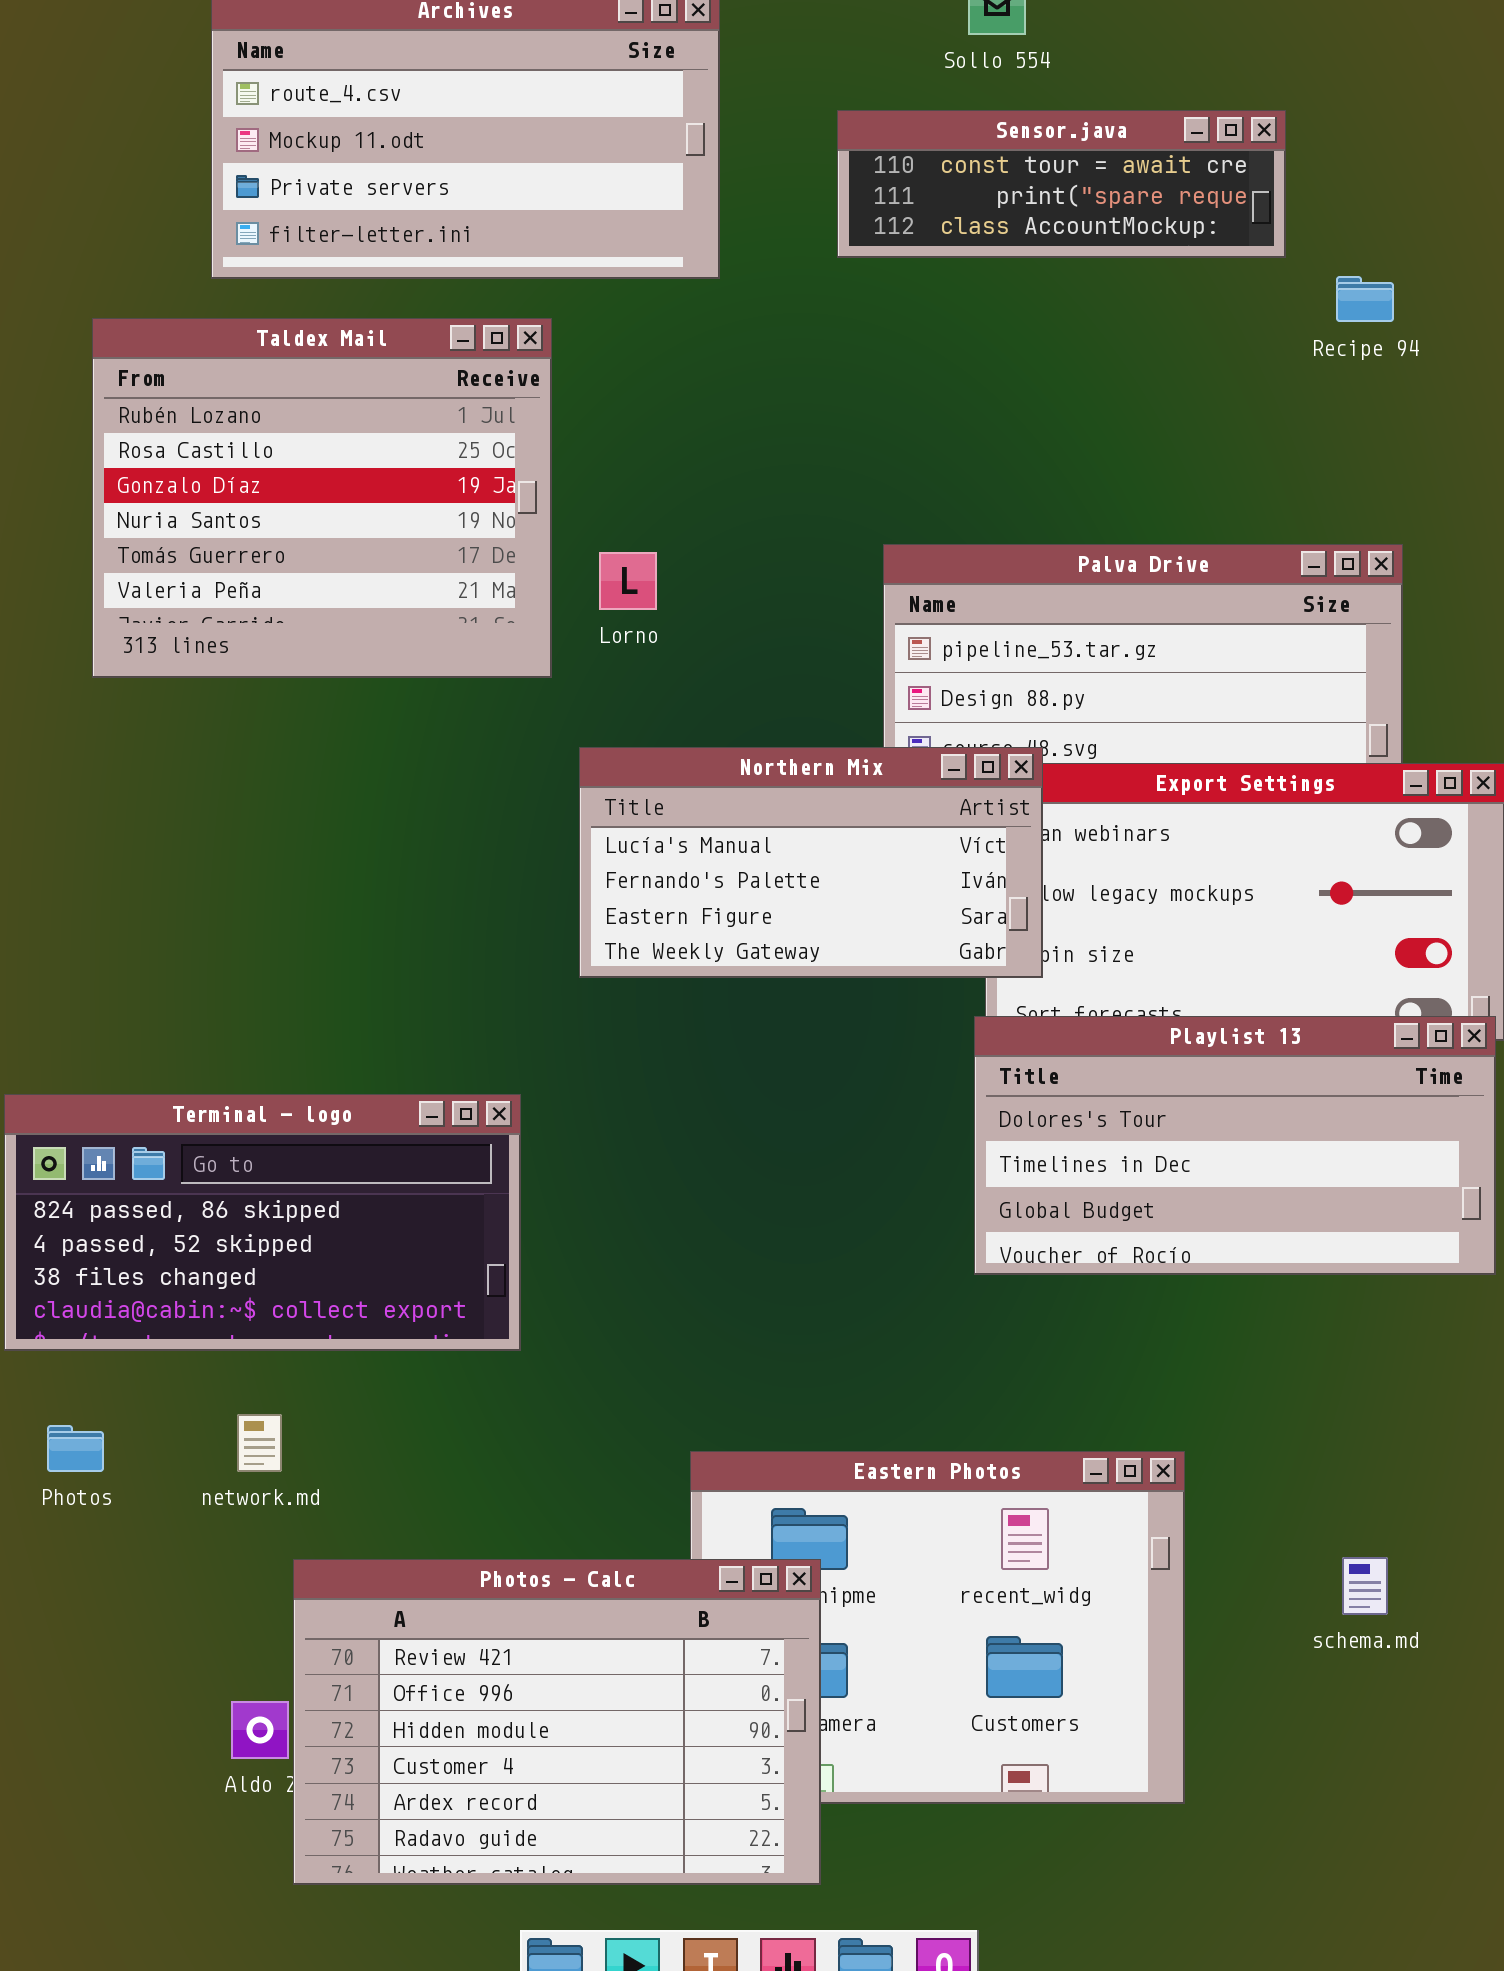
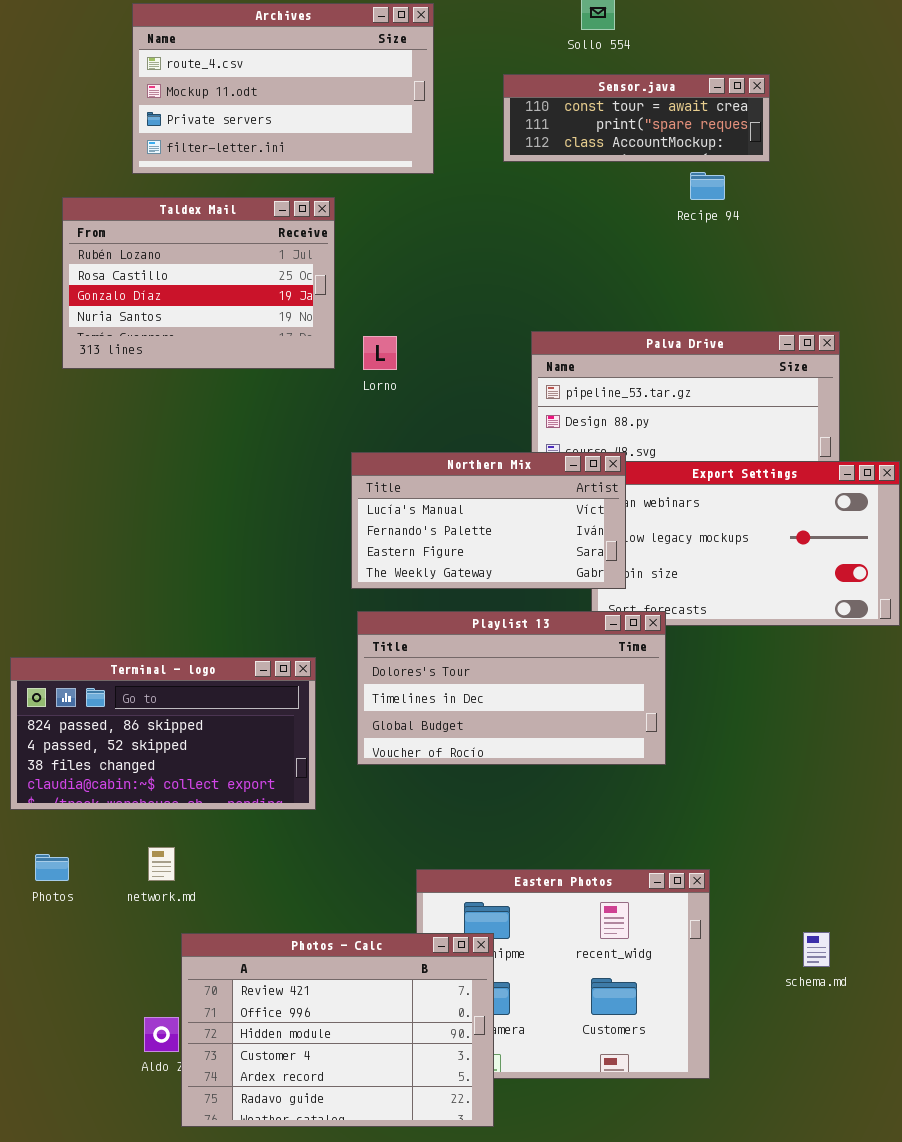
Recipe 94: [1336,276,1394,322] -> [690,172,725,200], moved
Taldex Mail: [92,318,552,678] -> [62,197,335,369], resized
Playlist 13: [974,1016,1496,1275] -> [357,611,666,765], moved

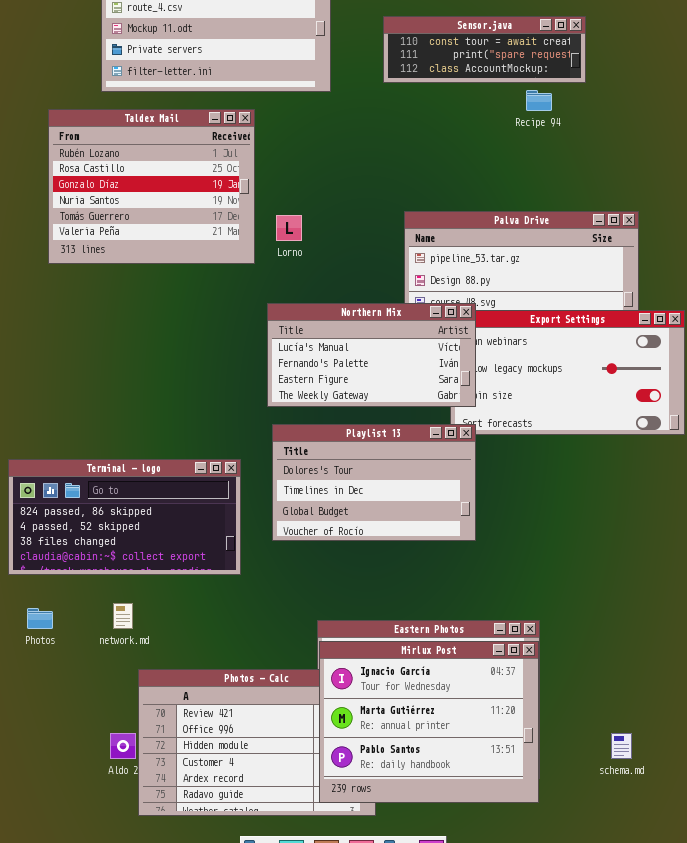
Taldex Mail: [62,197,335,369] -> [48,109,255,264], resized
Playlist 13: [357,611,666,765] -> [272,424,476,541], resized
Mirlux Post: none -> [319,641,539,803], opened
schema.md: [803,932,830,967] -> [611,733,632,759], moved

